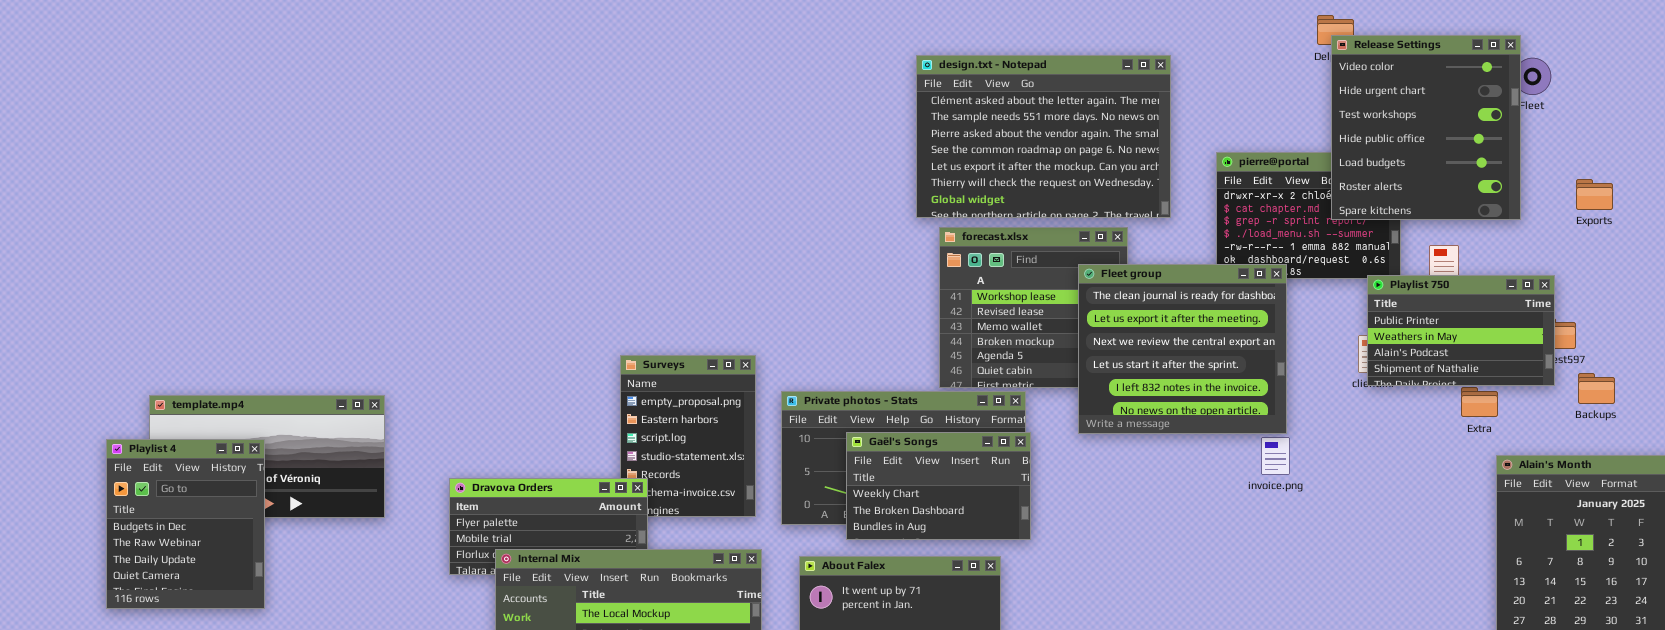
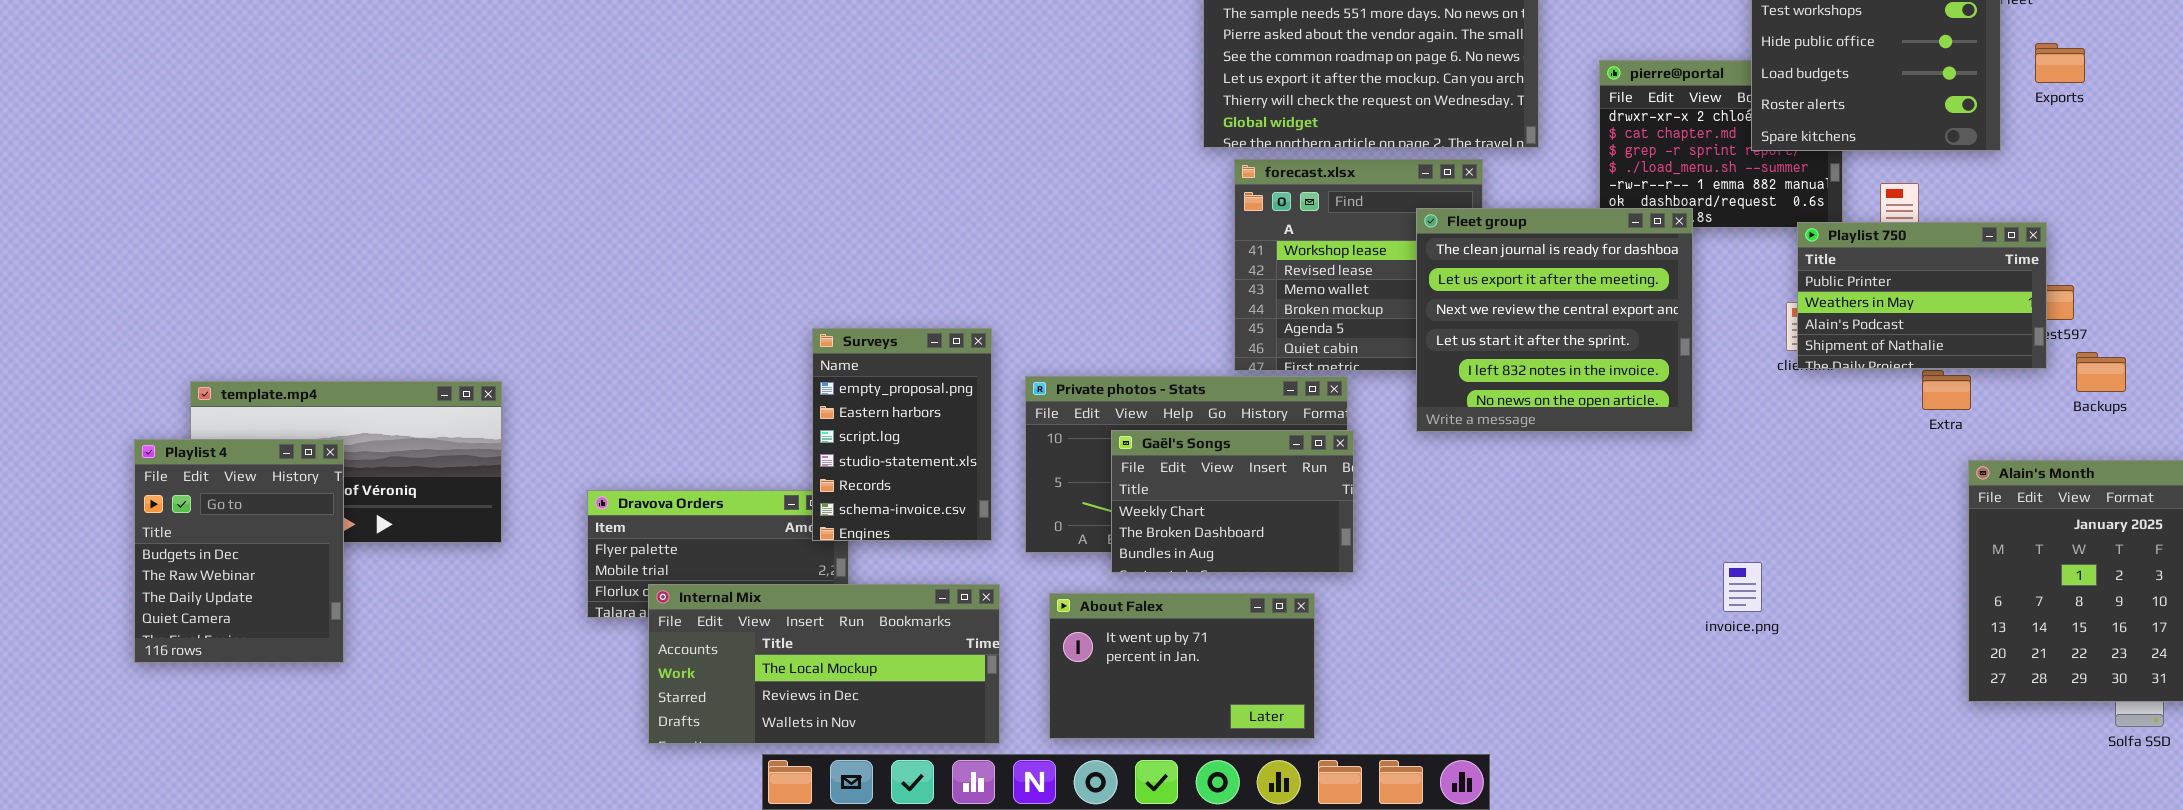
Exports: [1576,179,1613,210] -> [2035,43,2085,83], moved
Surveys: [620,355,756,517] -> [812,328,992,541], raised
invoice.png: [1261,437,1290,475] -> [1723,562,1762,612], moved

